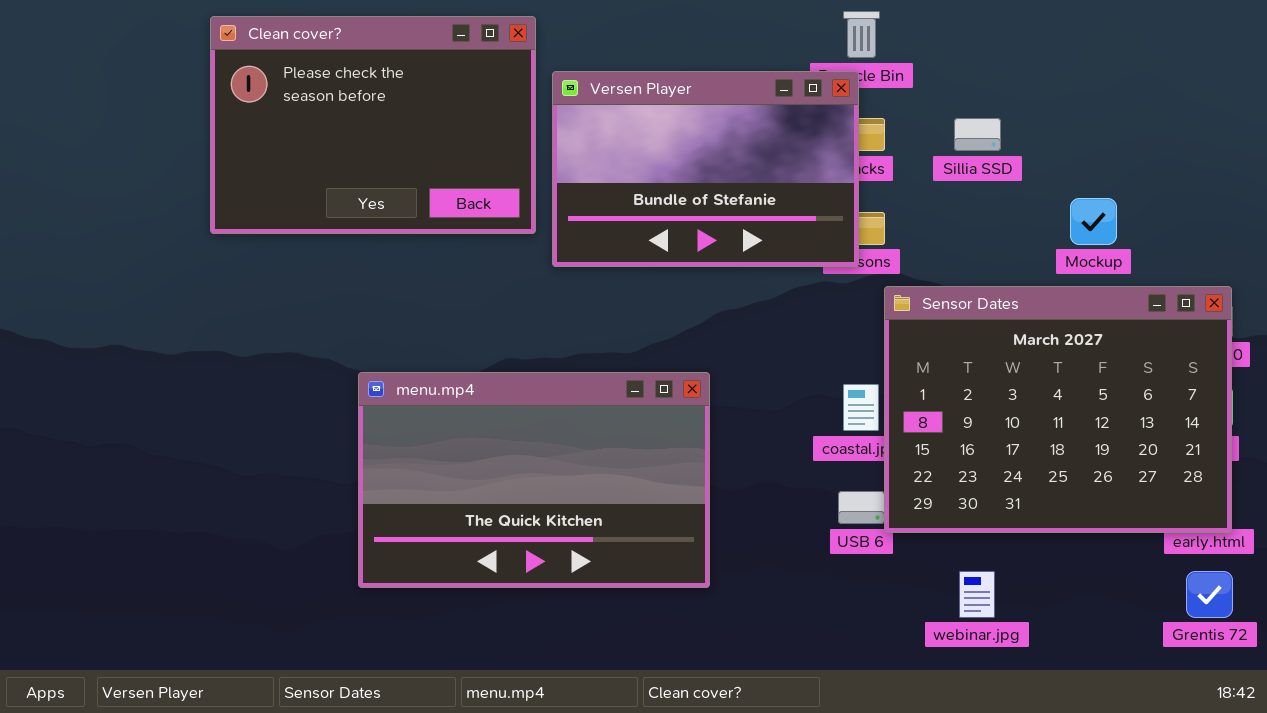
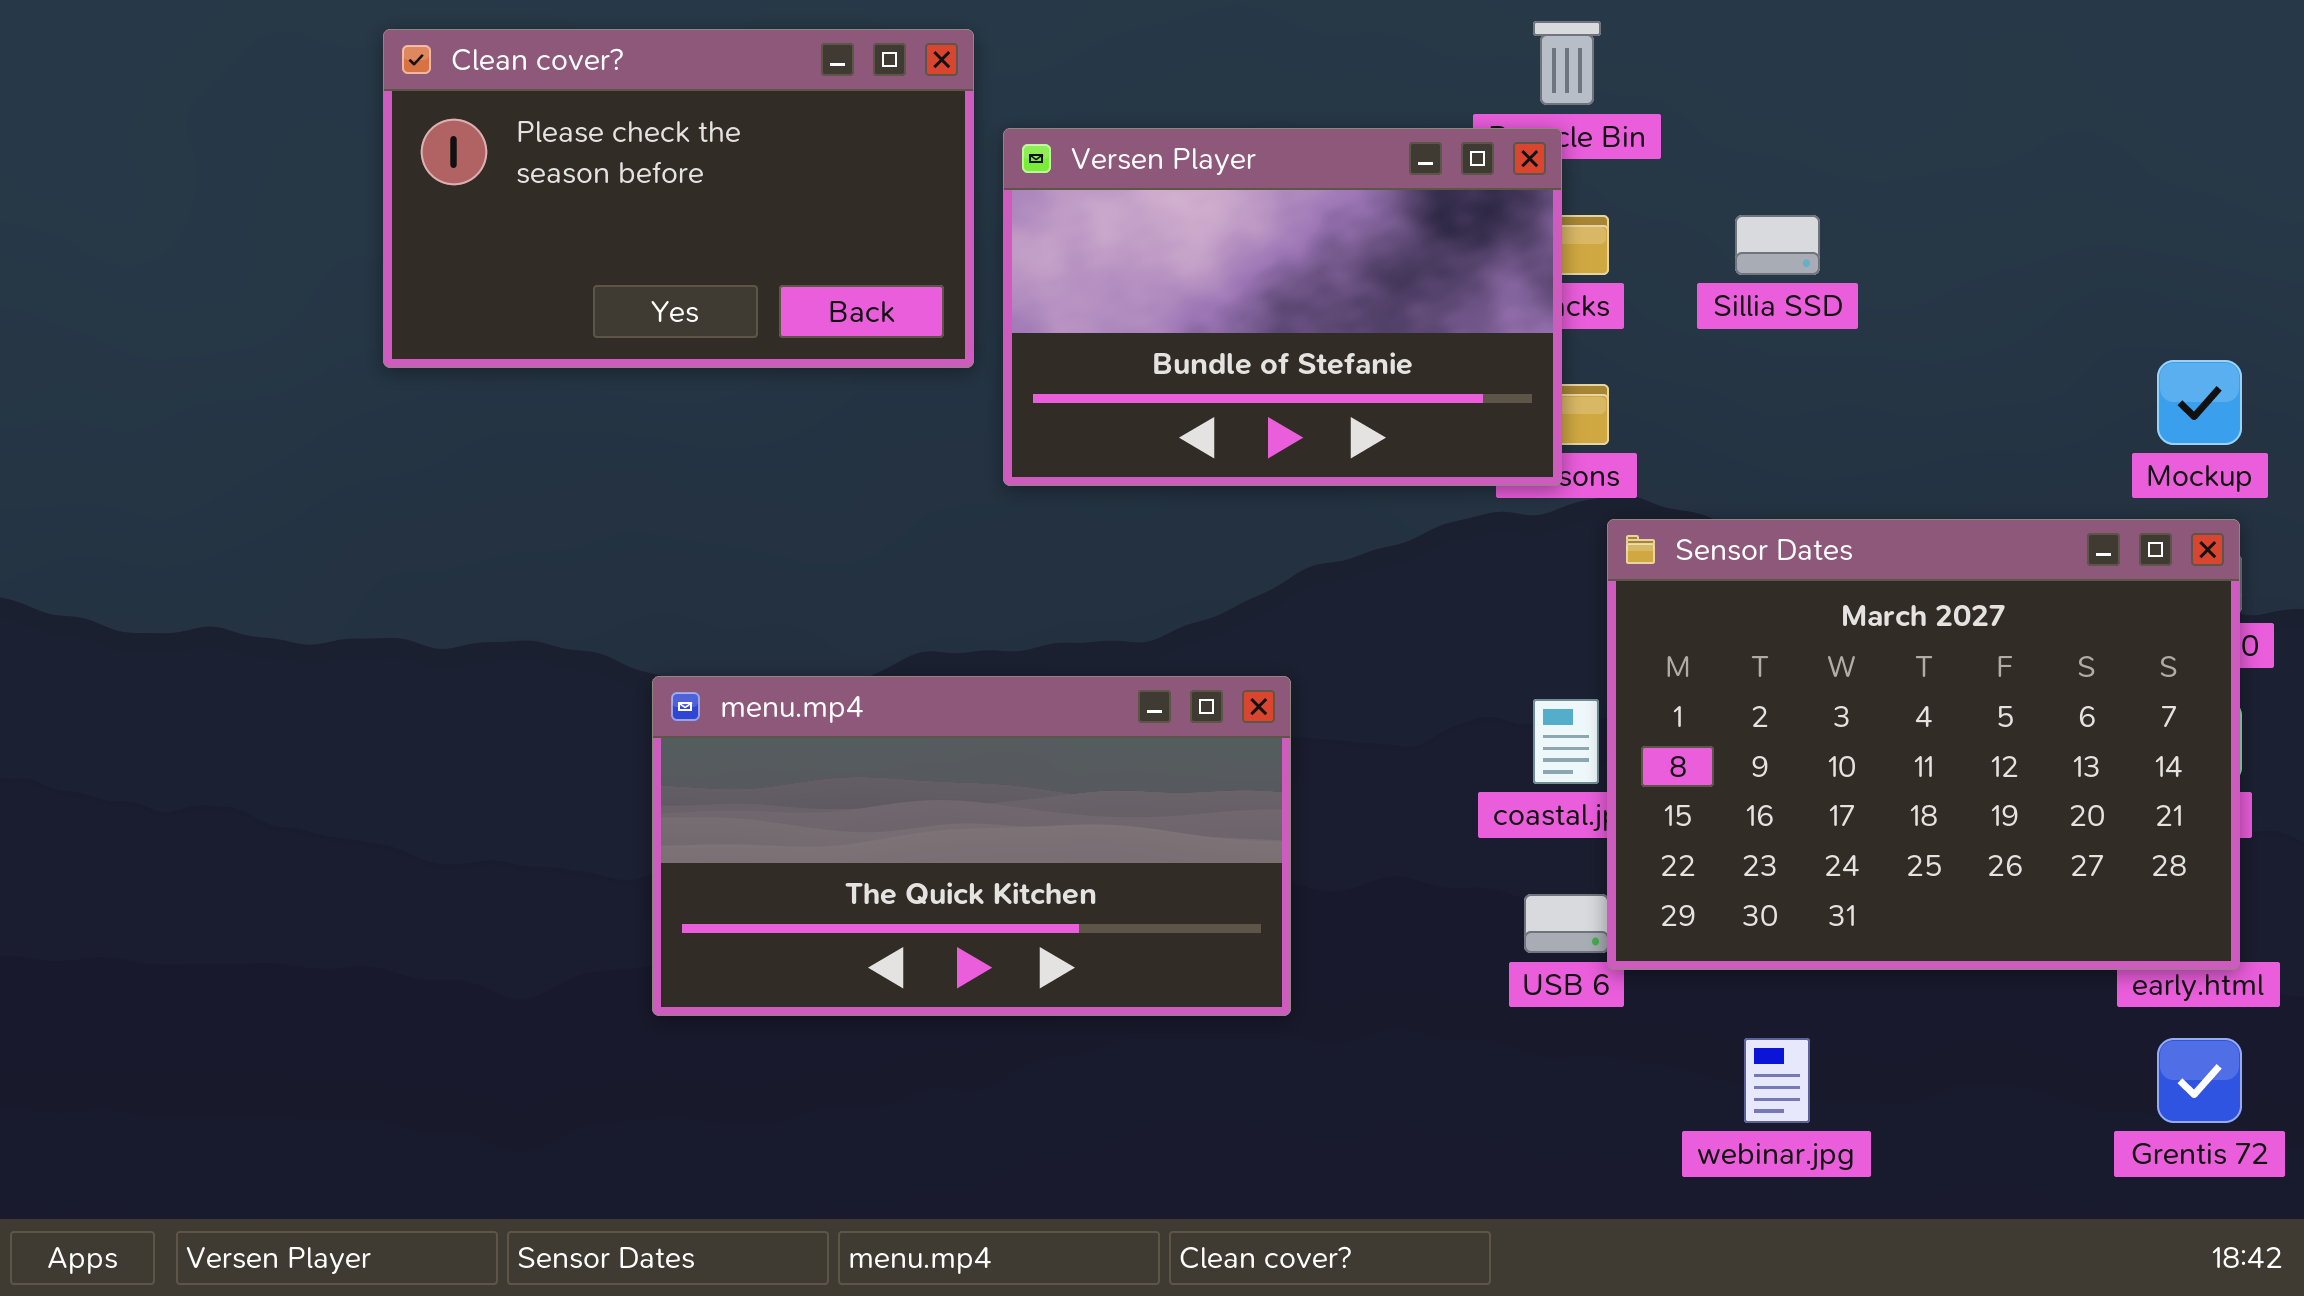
Clean cover?: [210,16,536,234] -> [383,29,974,368], resized
Mockup: [1070,198,1117,245] -> [2157,360,2242,445], moved
menu.mp4: [358,372,710,588] -> [652,676,1291,1016], resized

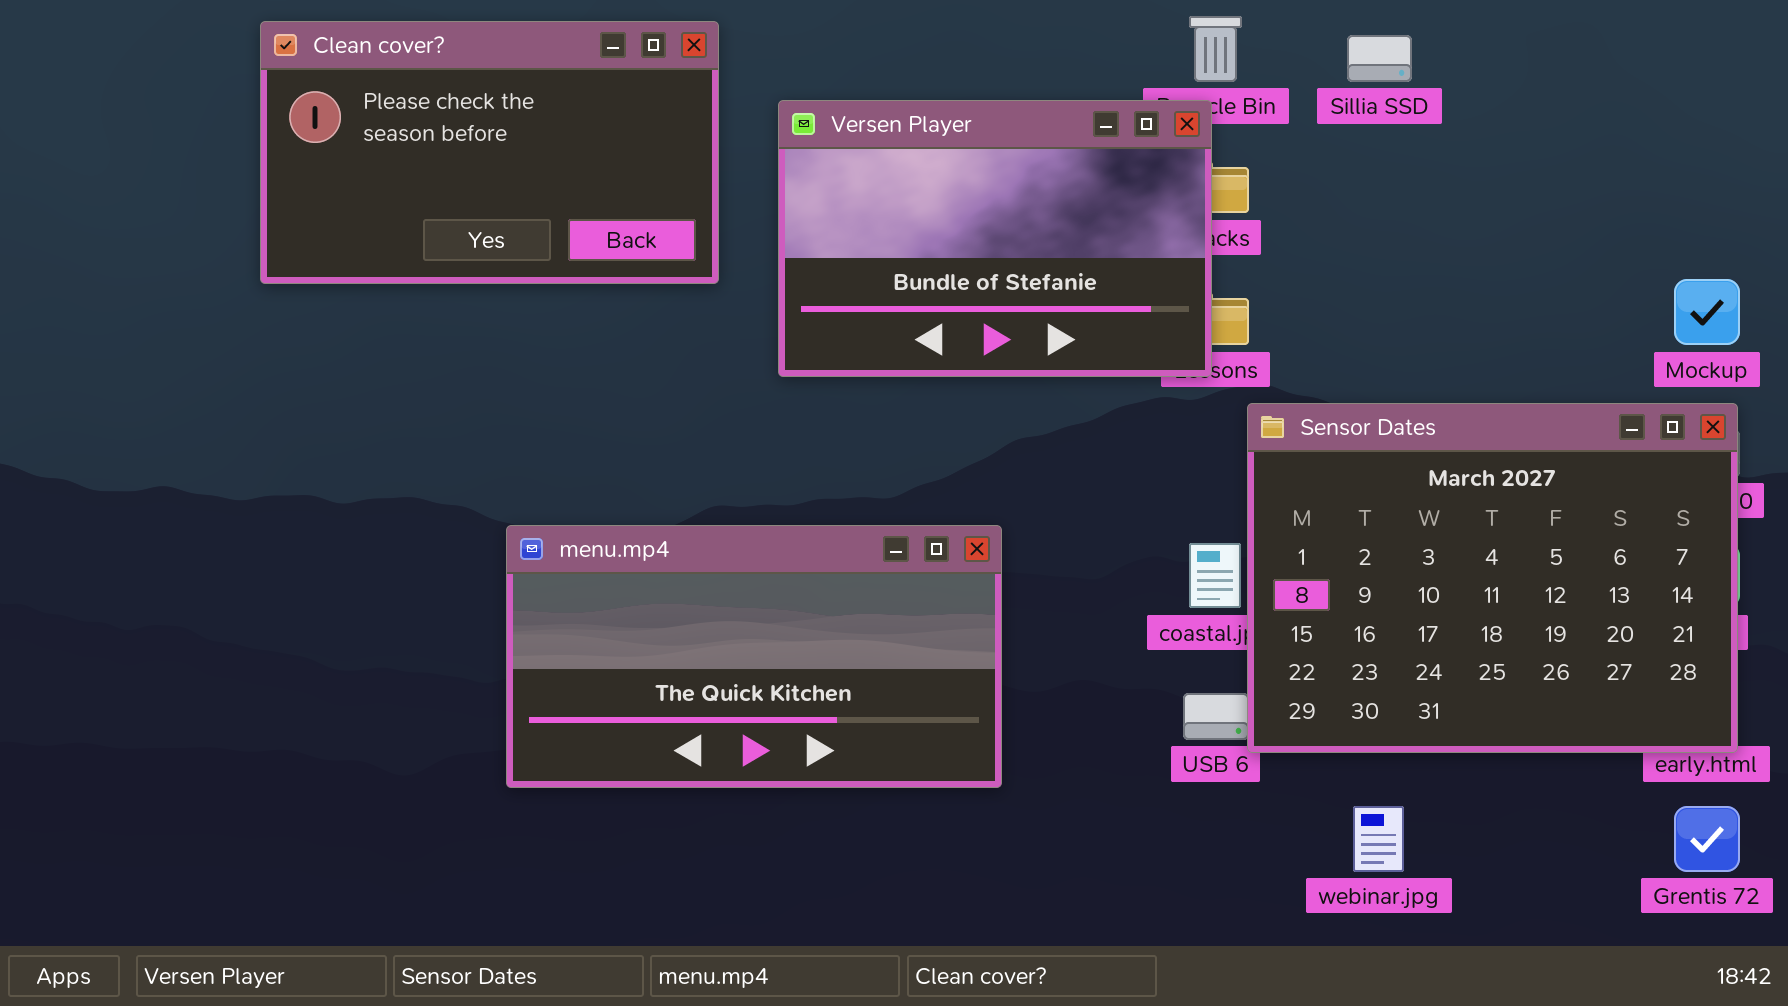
Clean cover?: [383,29,974,368] -> [260,21,719,284], moved
Sillia SSD: [1735,215,1820,275] -> [1347,35,1412,82], moved

